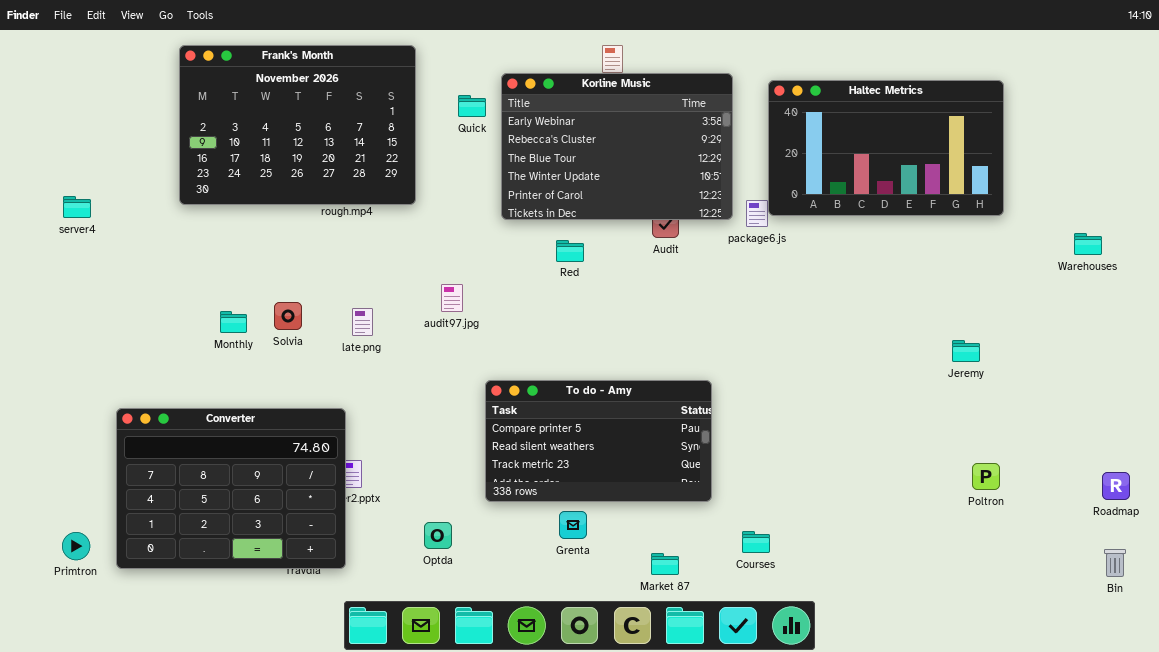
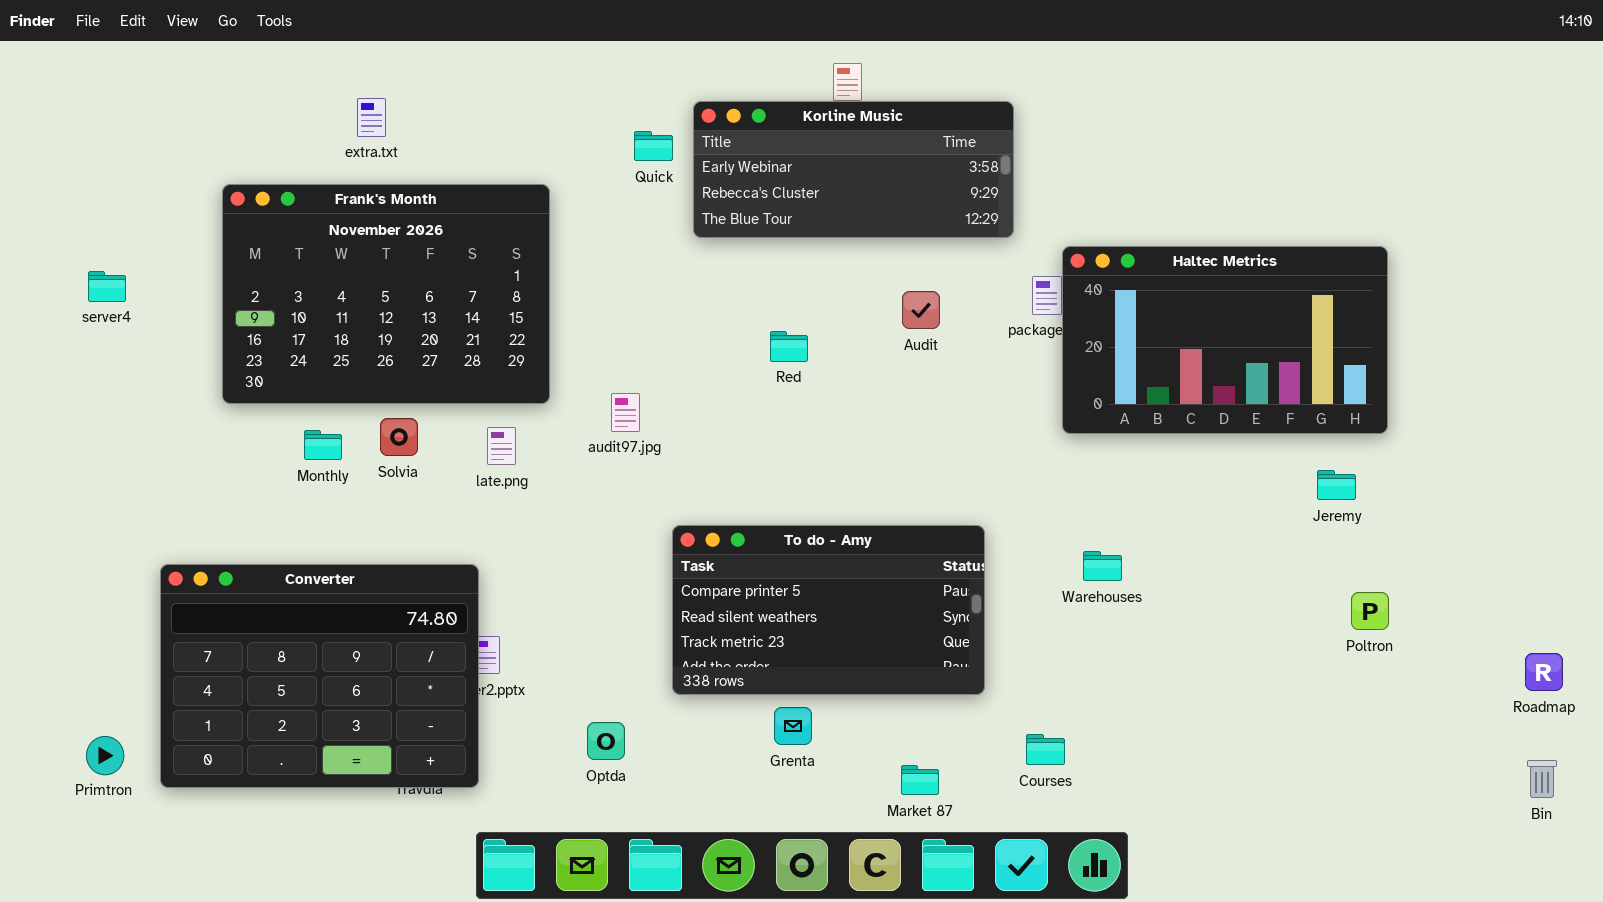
Frank's Month: [179,45,416,205] -> [222,184,550,404], moved
Korline Music: [501,73,733,220] -> [693,101,1014,238], resized
Haltec Metrics: [768,80,1004,216] -> [1062,246,1388,434], moved
Warehouses: [1074,233,1102,255] -> [1083,551,1122,581], moved
Poltron: [972,463,1000,490] -> [1351,592,1389,630], moved

